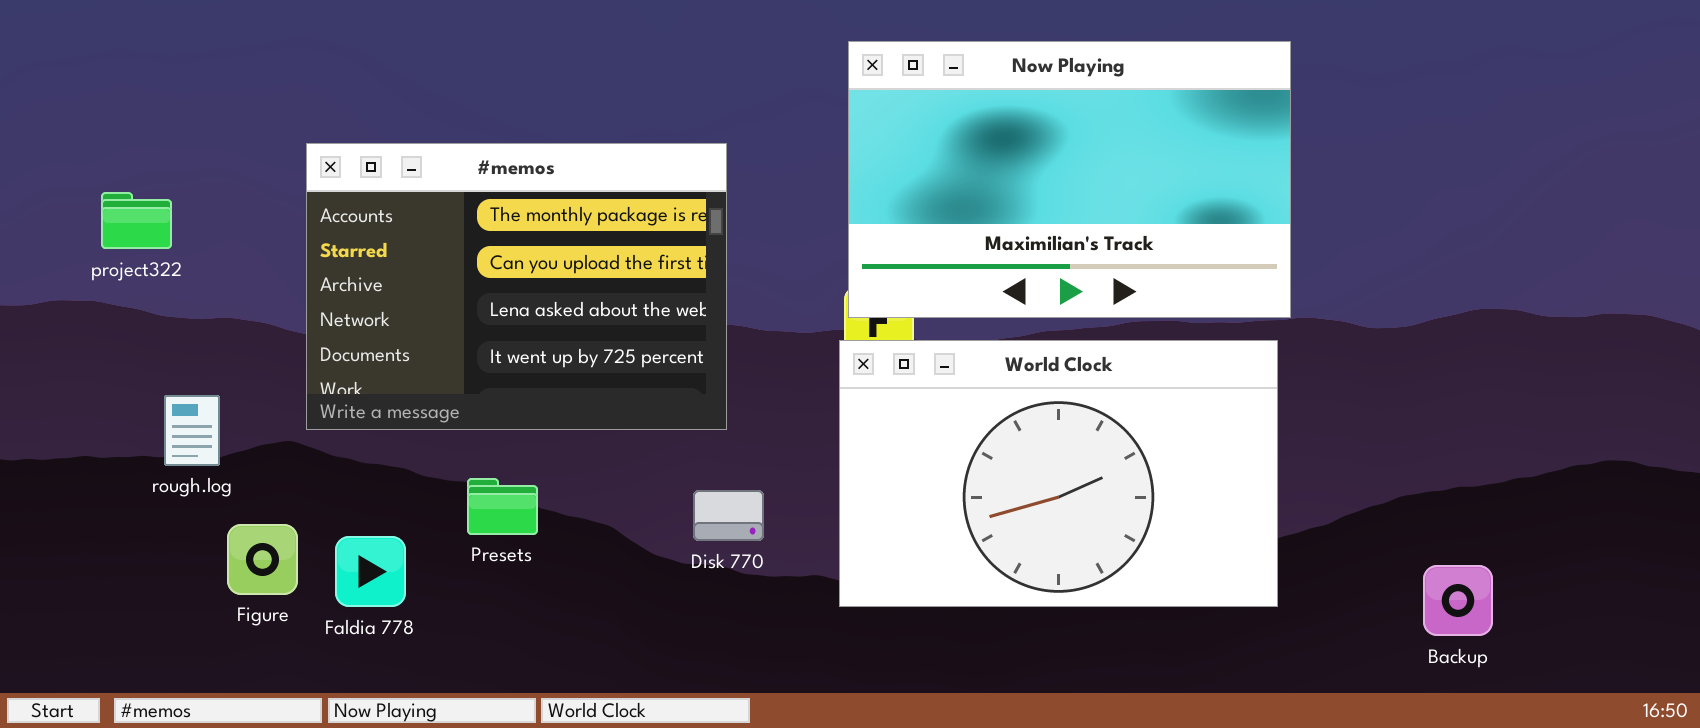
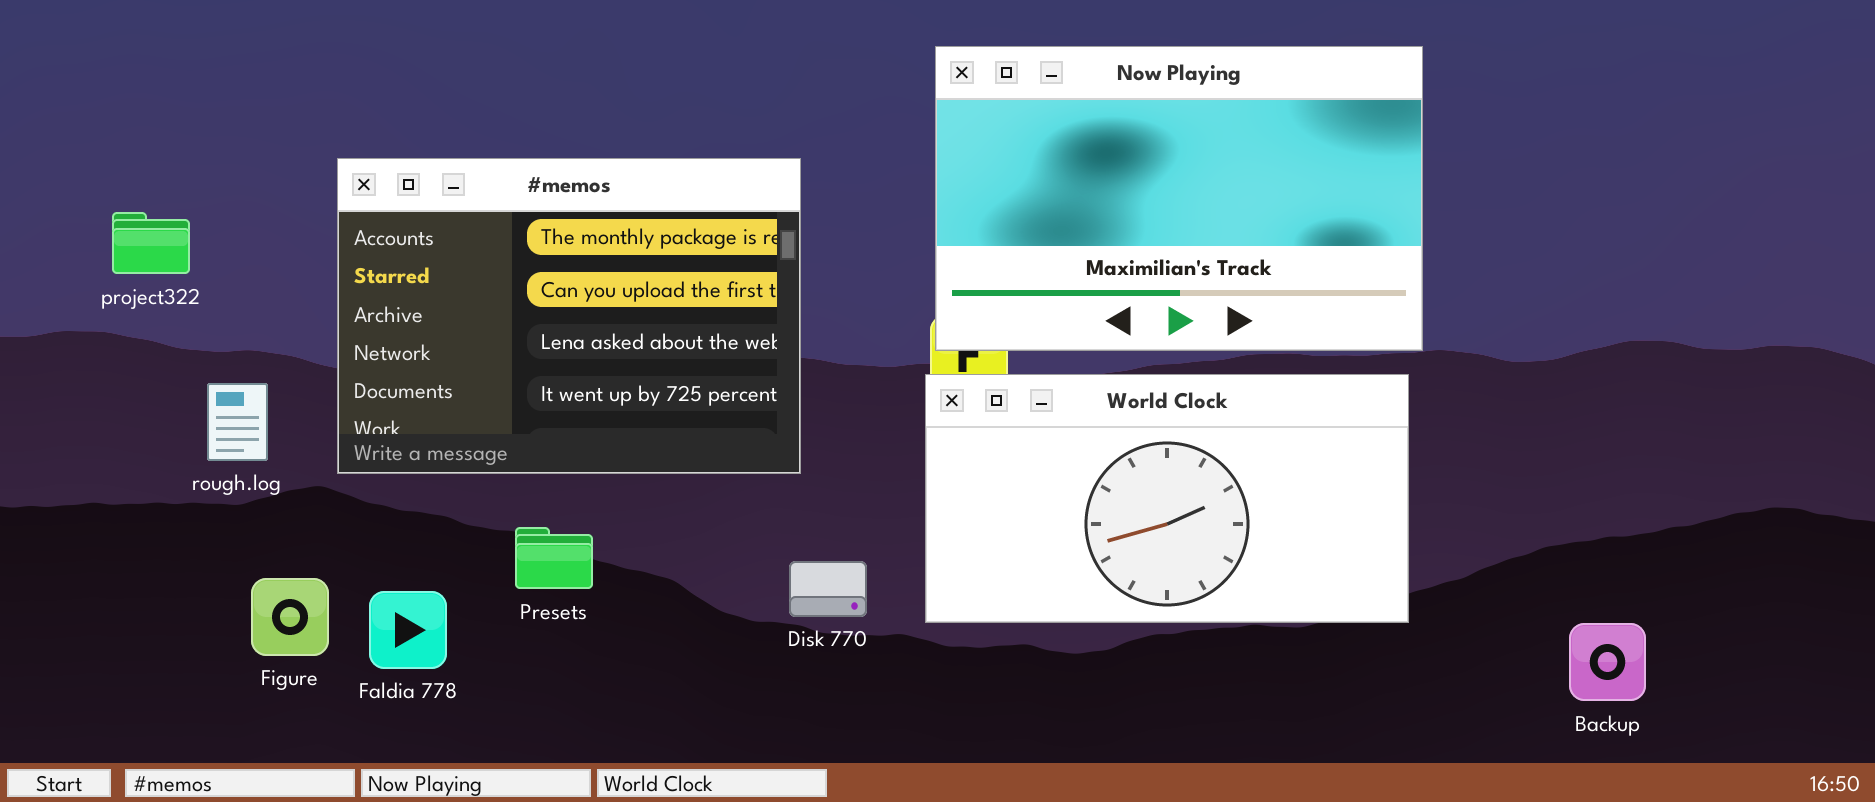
World Clock: [839,340,1278,607] -> [925,374,1409,623], resized
rough.log: [164,395,220,466] -> [207,383,268,461], moved
Disk 770: [693,490,764,541] -> [789,561,867,617], moved

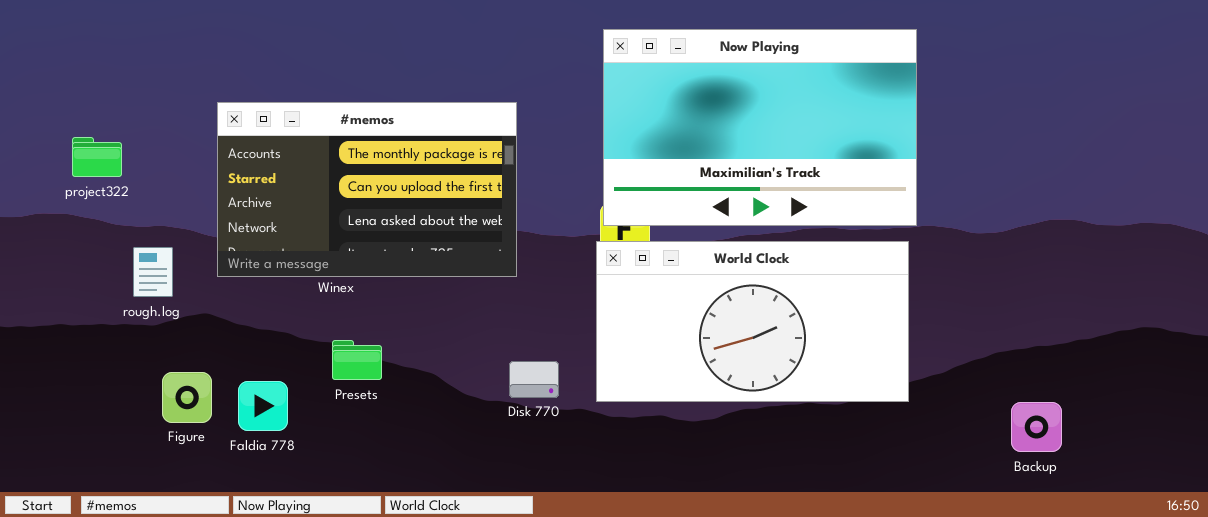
#memos: [337,158,801,474] -> [217,102,517,277], resized

